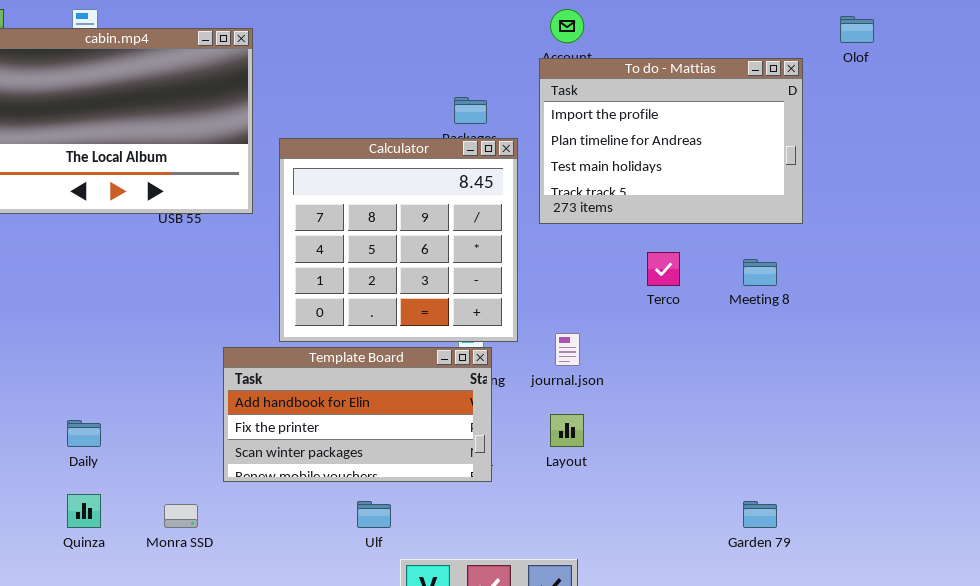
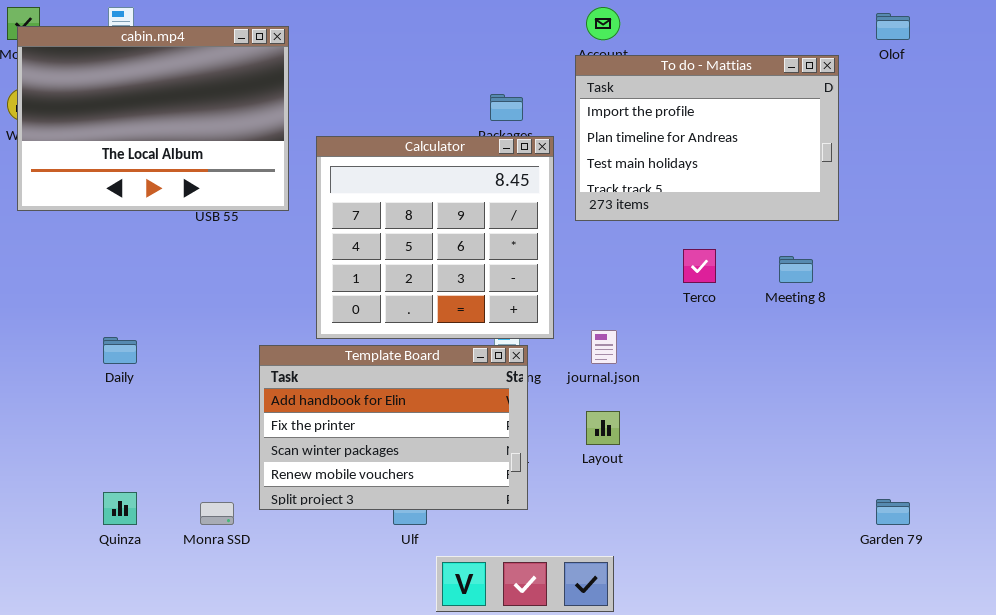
Template Board: [223,347,492,482] -> [259,345,528,510], resized
Daily: [67,420,101,447] -> [103,337,137,364], moved
Garden 79: [743,501,777,528] -> [876,499,910,525], moved

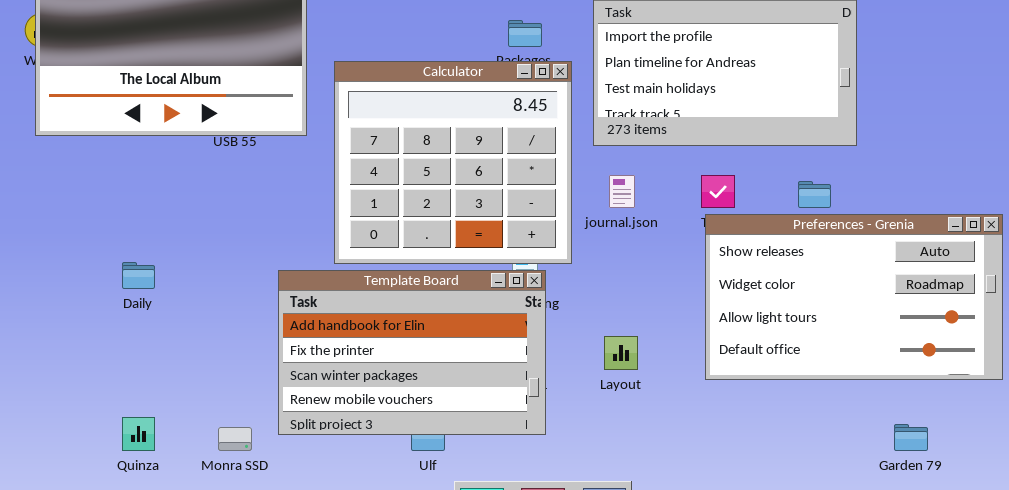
Preferences - Grenia: none -> [705,214,1003,380], opened
journal.json: [591,330,617,364] -> [609,175,635,208], moved

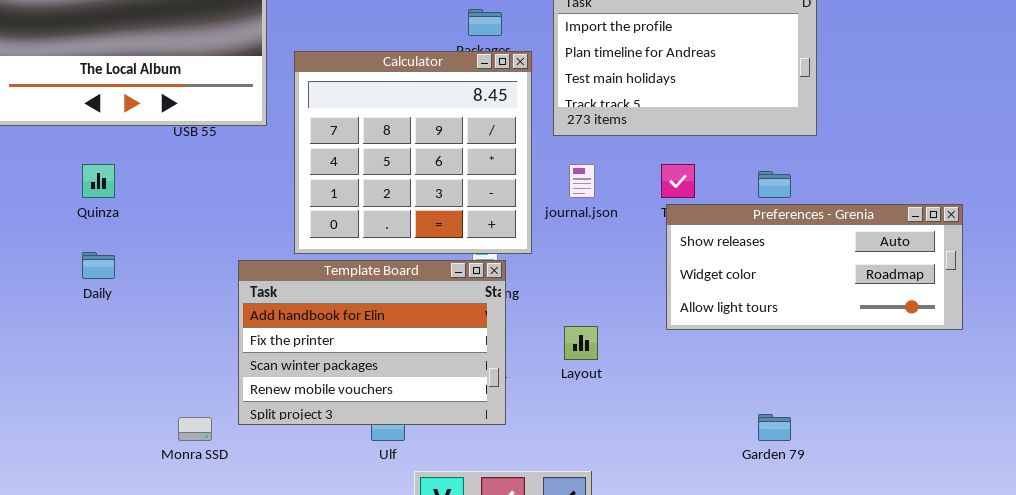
Preferences - Grenia: [705,214,1003,380] -> [666,204,963,330], resized
Quinza: [122,417,155,451] -> [82,164,115,198], moved
Garden 79: [894,424,928,451] -> [758,414,791,441], moved

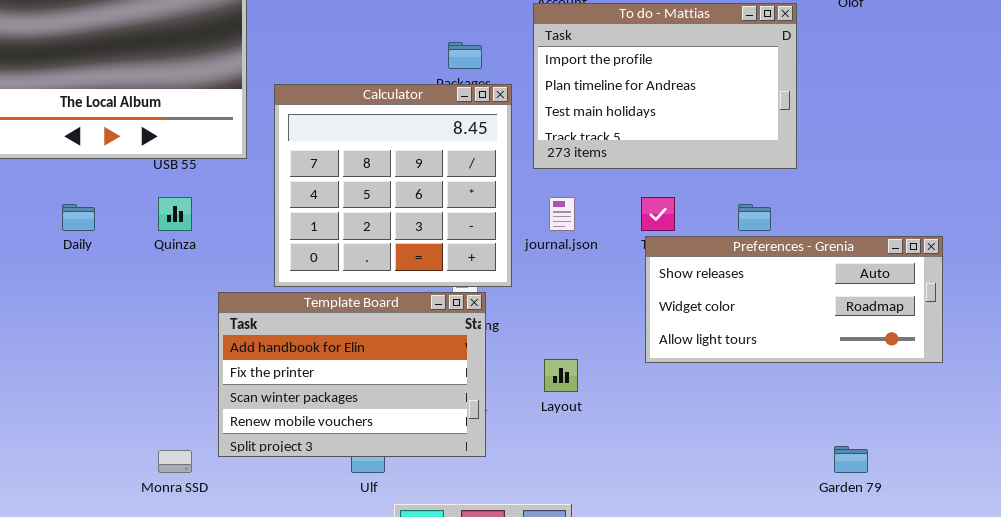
Quinza: [82,164,115,198] -> [158,197,192,231], moved
Daily: [82,252,115,279] -> [62,204,95,231], moved
Garden 79: [758,414,791,441] -> [834,446,868,473], moved

